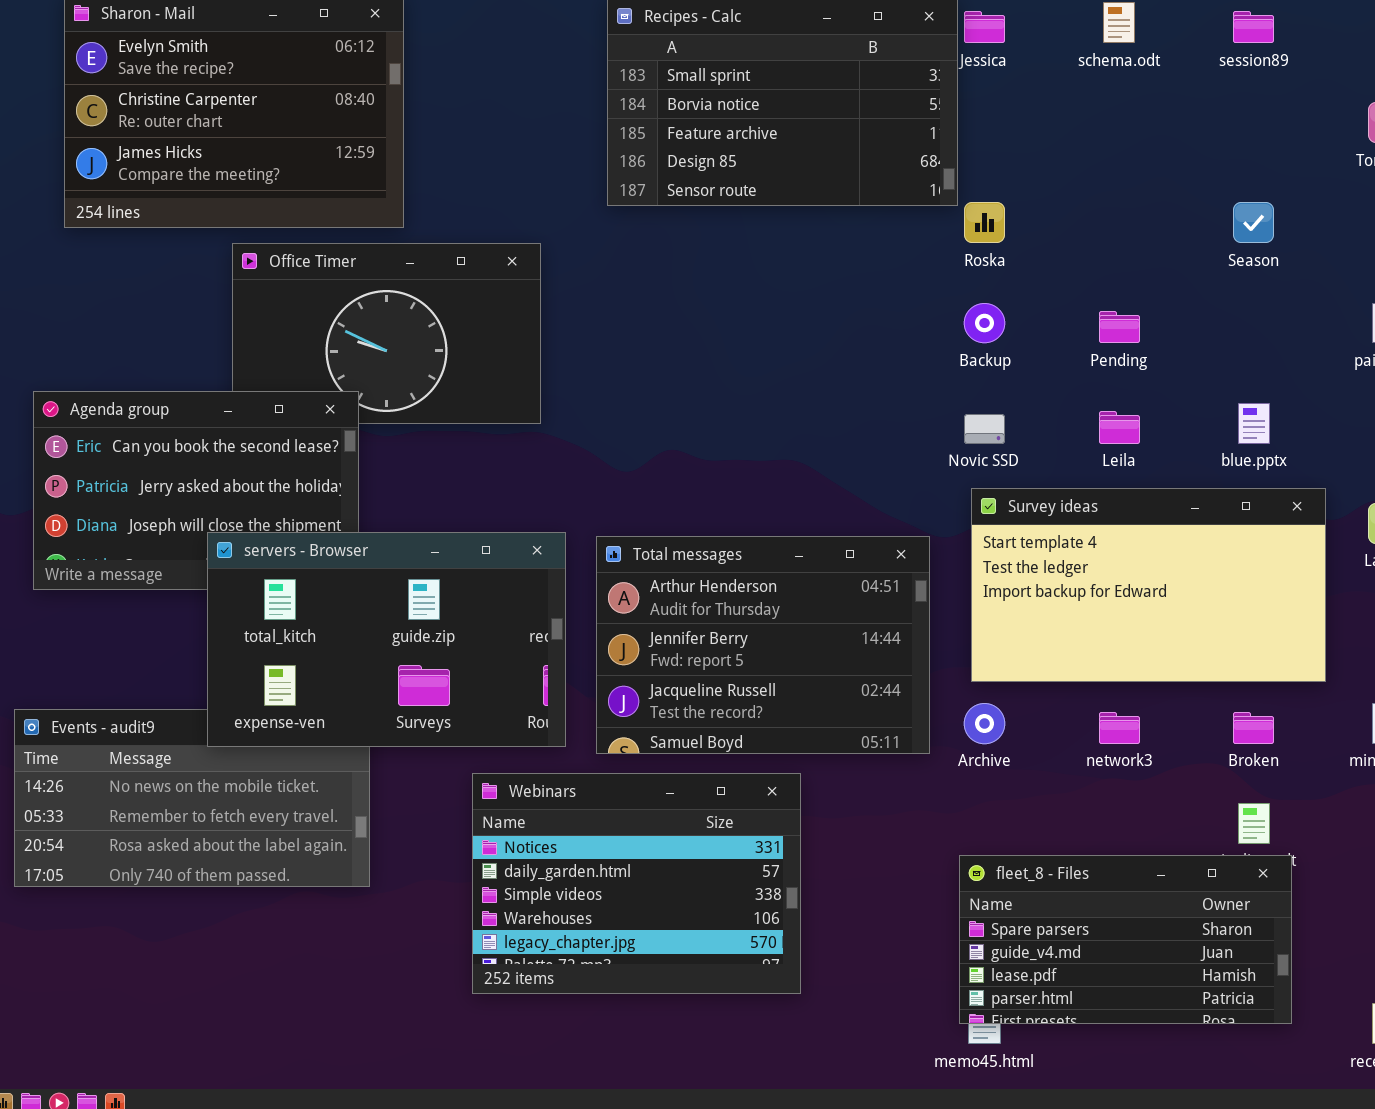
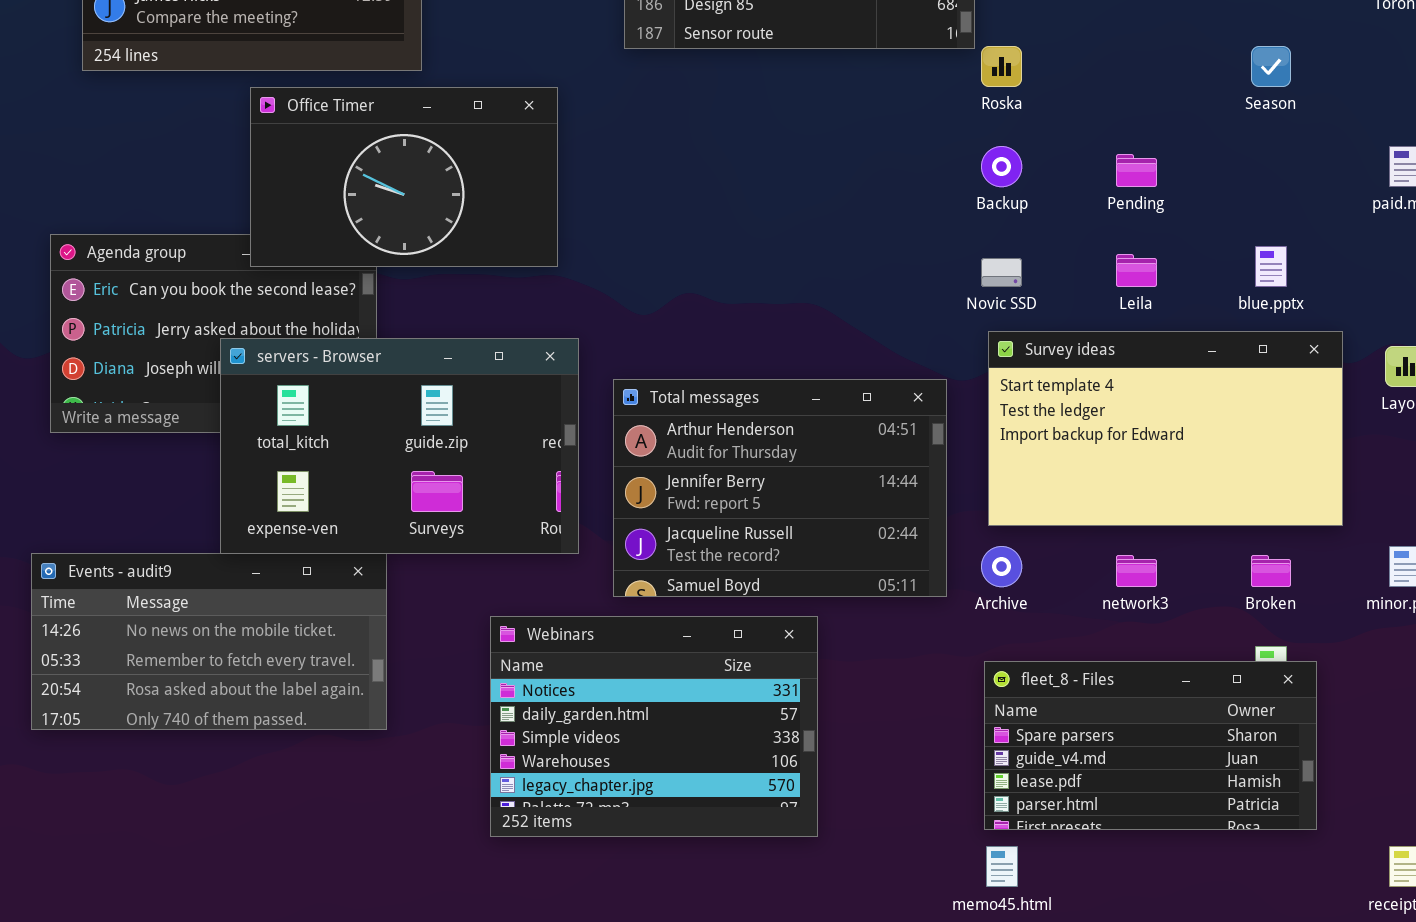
Office Timer: [232,243,541,424] -> [250,87,558,267], raised
servers - Browser: [207,532,566,747] -> [220,338,579,554], moved
fleet_8 - Files: [959,855,1292,1024] -> [984,661,1317,830], moved

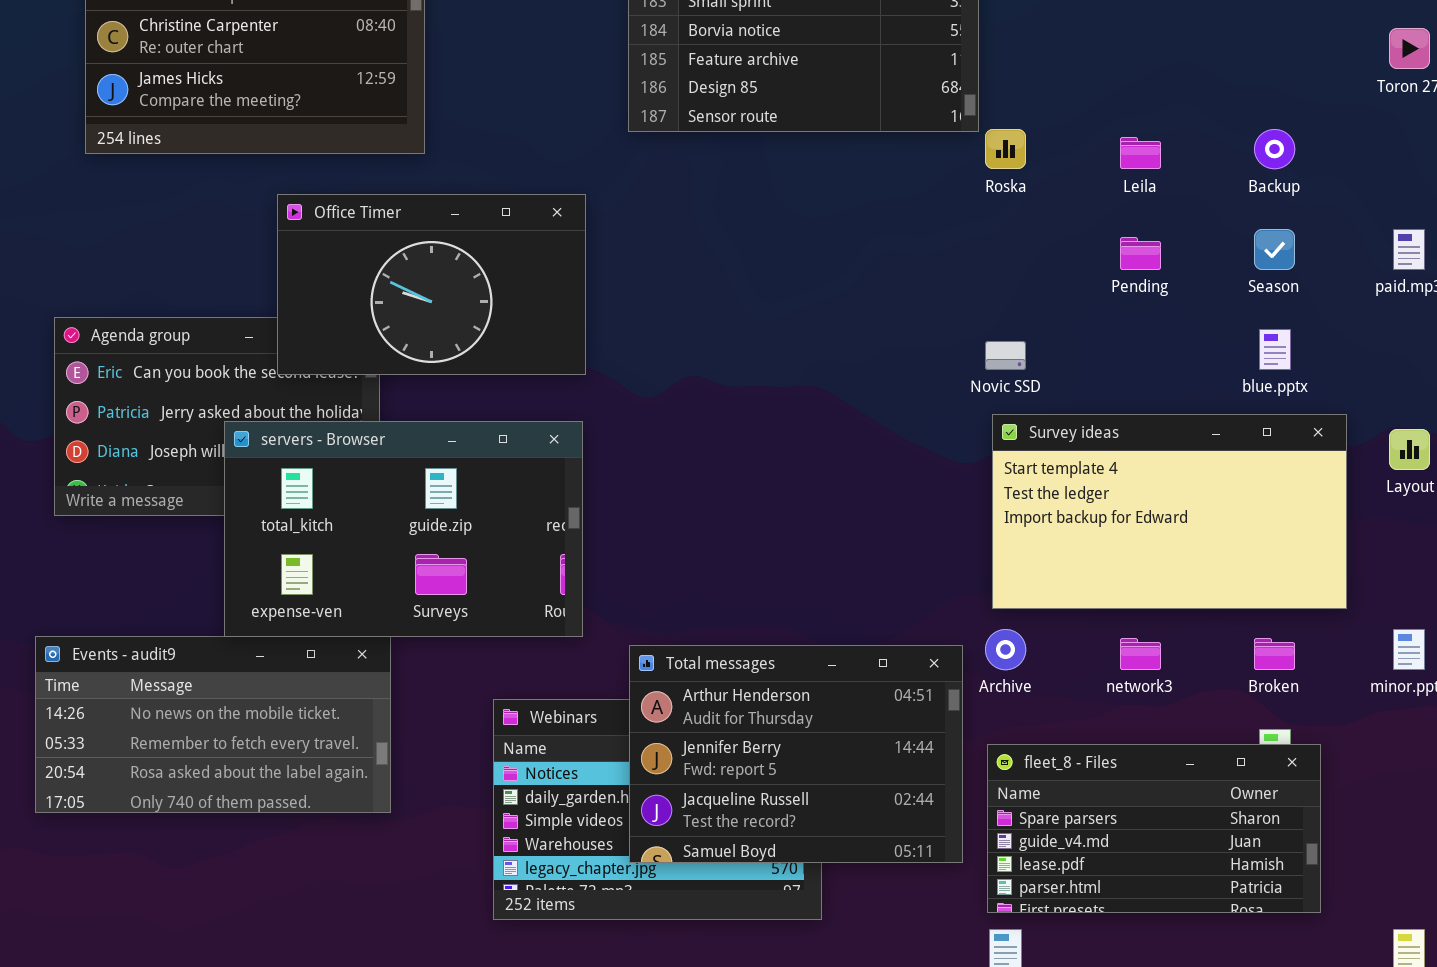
Season: [1251,46,1291,87] -> [1254,229,1295,270], moved
Office Timer: [250,87,558,267] -> [277,194,586,375], moved
Backup: [981,146,1022,187] -> [1254,129,1295,169], moved
Leila: [1116,254,1157,287] -> [1120,137,1161,169], moved
Total messages: [613,379,947,597] -> [629,645,963,863], moved

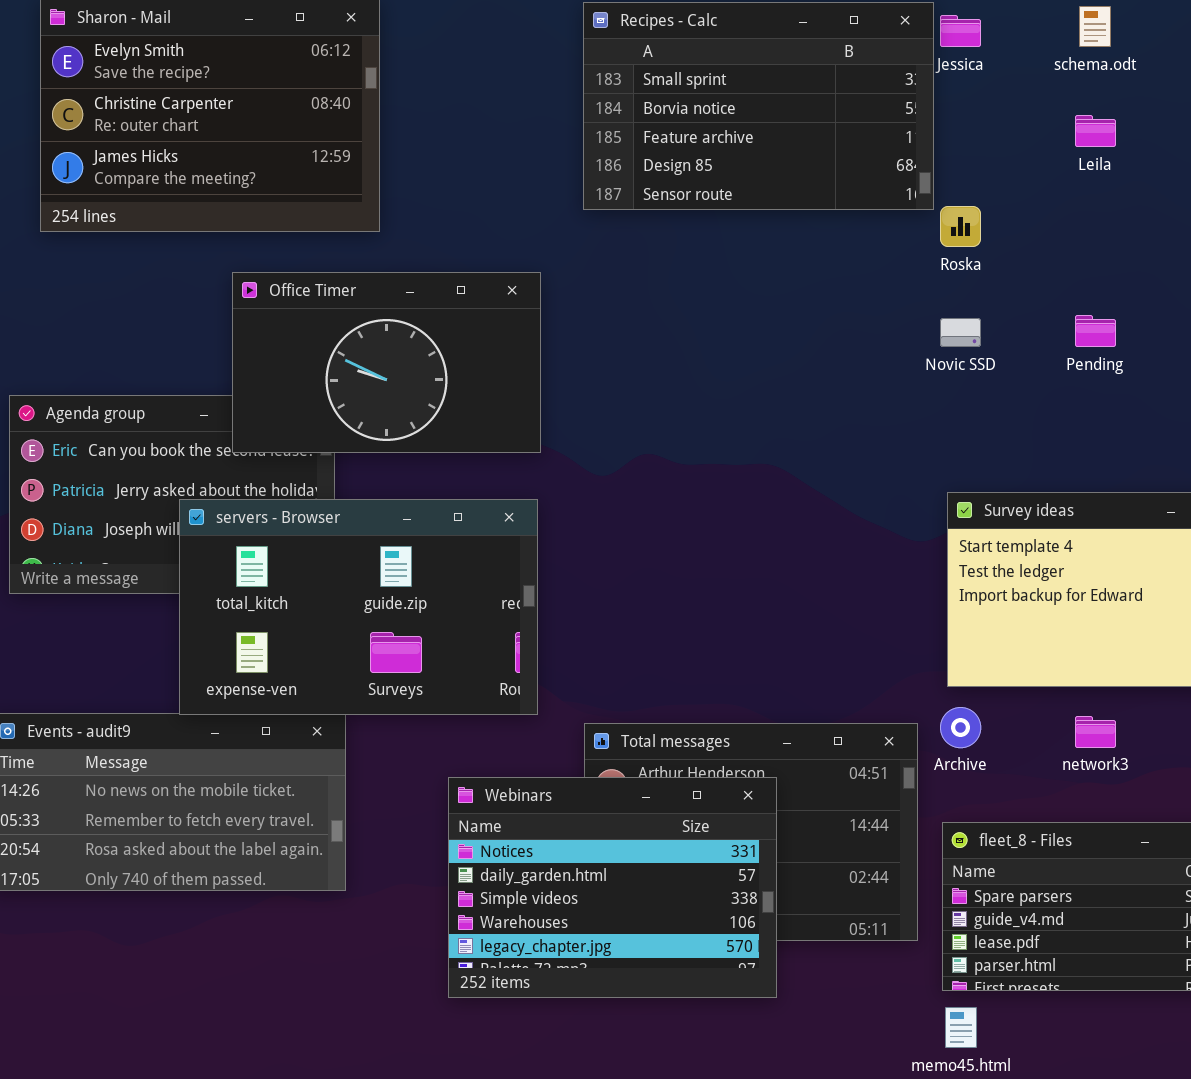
Leila: [1120,137,1161,169] -> [1075,115,1116,147], moved
Novic SSD: [985,341,1026,370] -> [940,318,981,347], moved
Webinars: [493,699,822,920] -> [448,777,777,998], raised

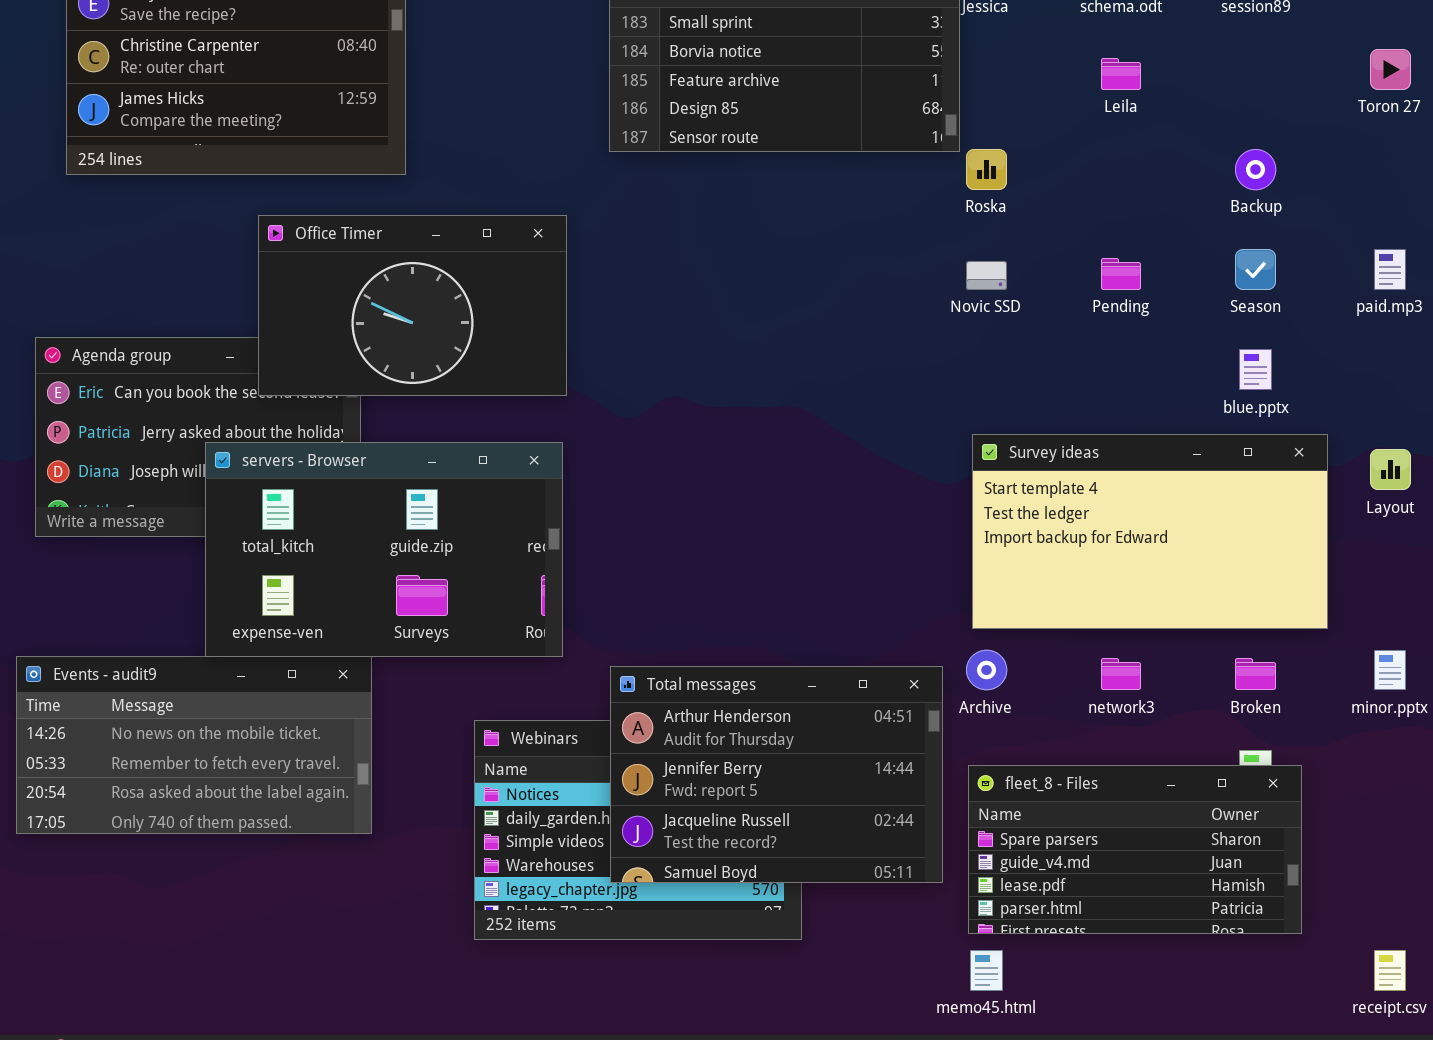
Total messages: [584,723,918,941] -> [610,666,943,883], raised

